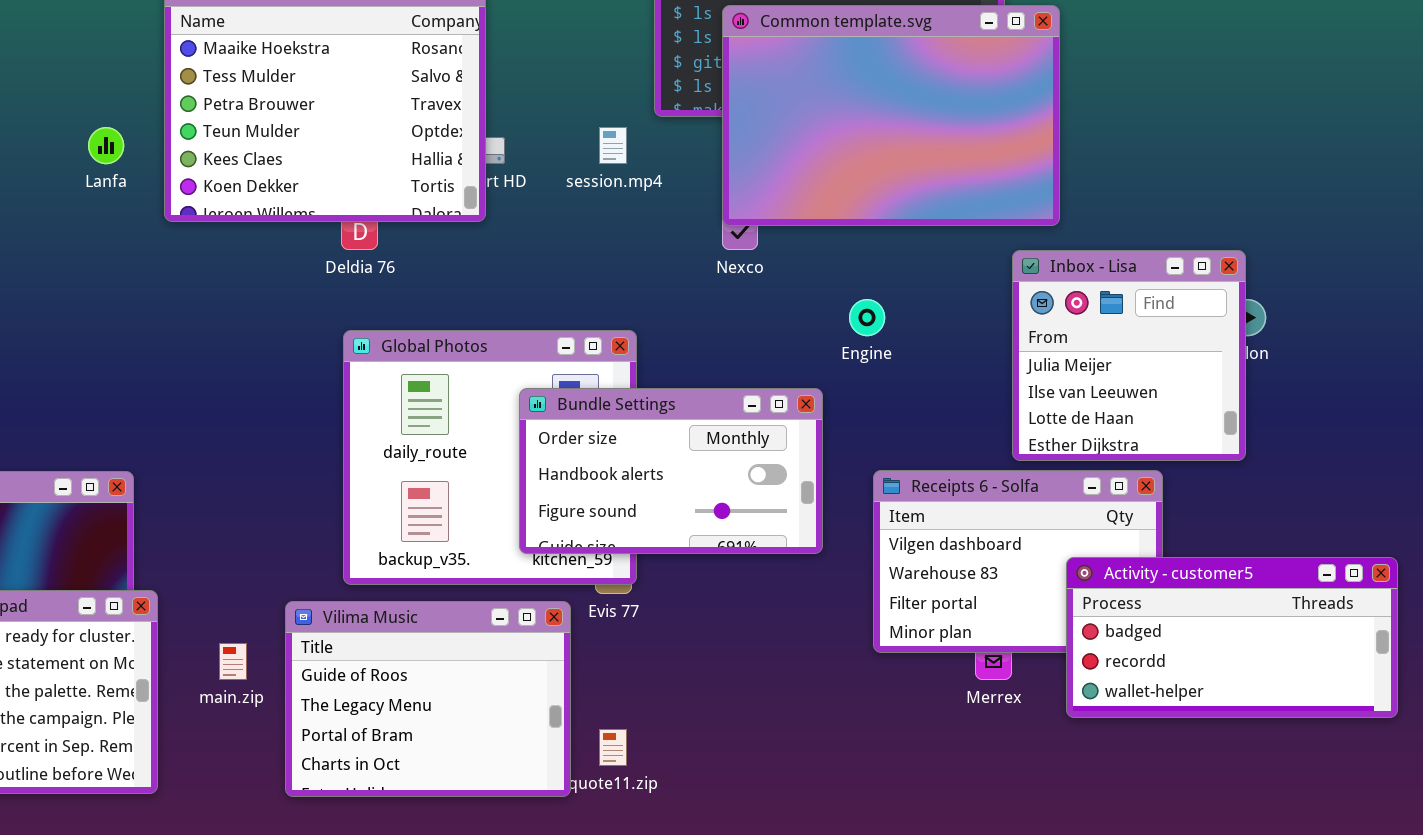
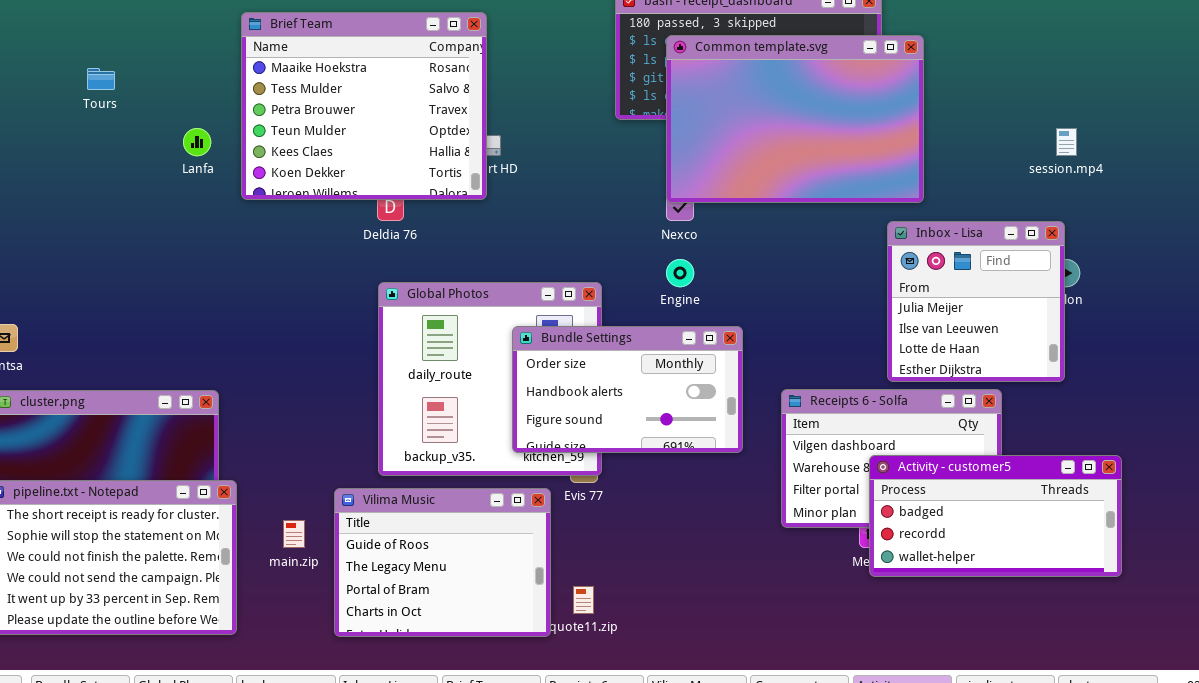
session.mp4: [599,127,627,164] -> [1056,128,1077,156], moved
Engine: [849,299,885,336] -> [666,259,694,287], moved
Activity - customer5: [1066,557,1398,718] -> [869,455,1122,577], moved

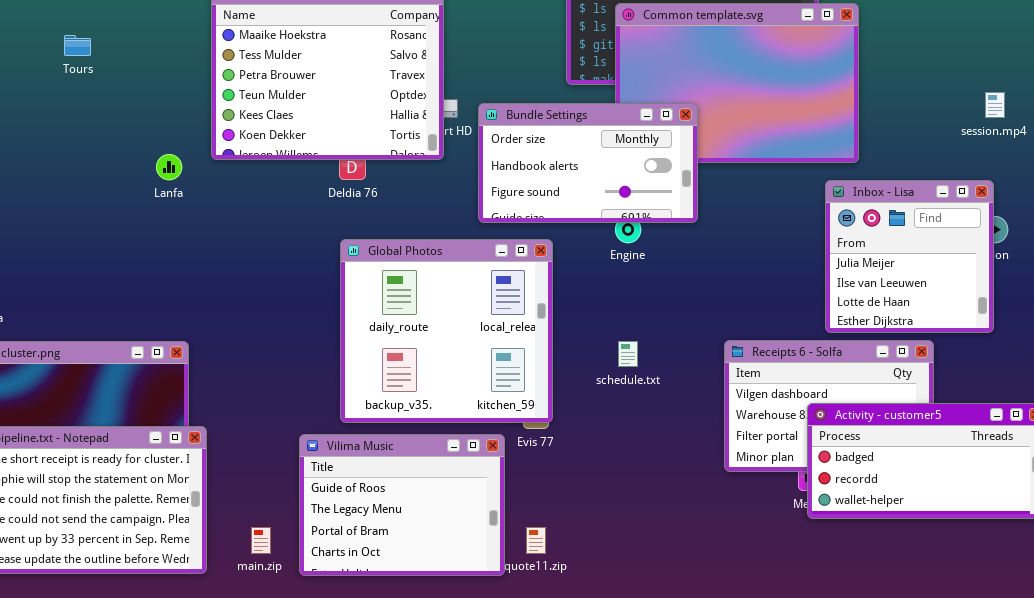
Lanfa: [183,128,211,156] -> [156,154,182,180], moved
Bundle Settings: [512,326,743,453] -> [478,103,698,223], moved
main.zip: [283,520,305,548] -> [251,527,271,554], moved

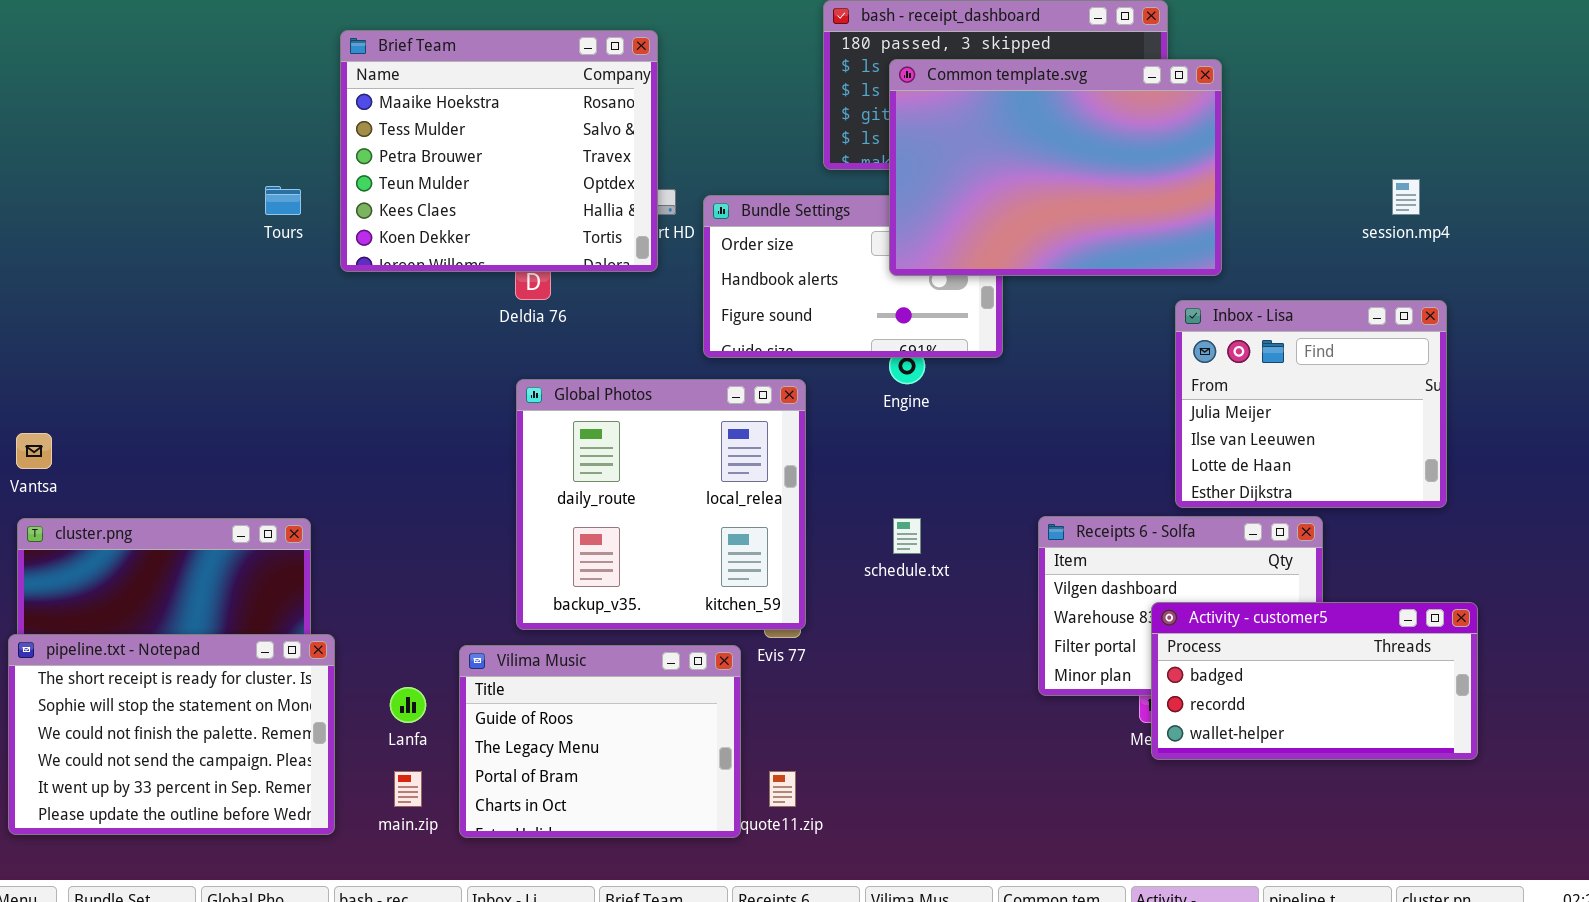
Common template.svg: [615,3,859,163] -> [889,59,1222,276], raised
Tours: [64,35,91,56] -> [265,186,301,215], moved
Lanfa: [156,154,182,180] -> [390,687,426,723], moved
Inbox - Lisa: [825,180,994,333] -> [1175,300,1447,508], resized

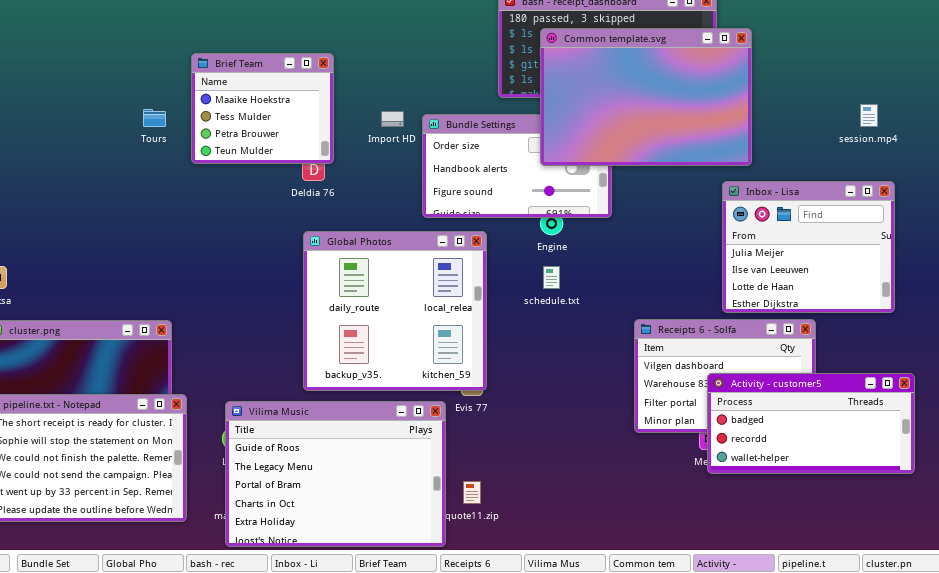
Brief Team: [340,30,658,272] -> [191,53,334,164], resized
schedule.txt: [893,518,921,554] -> [543,266,560,289], moved
Vilima Music: [459,645,741,838] -> [225,401,446,547], resized

